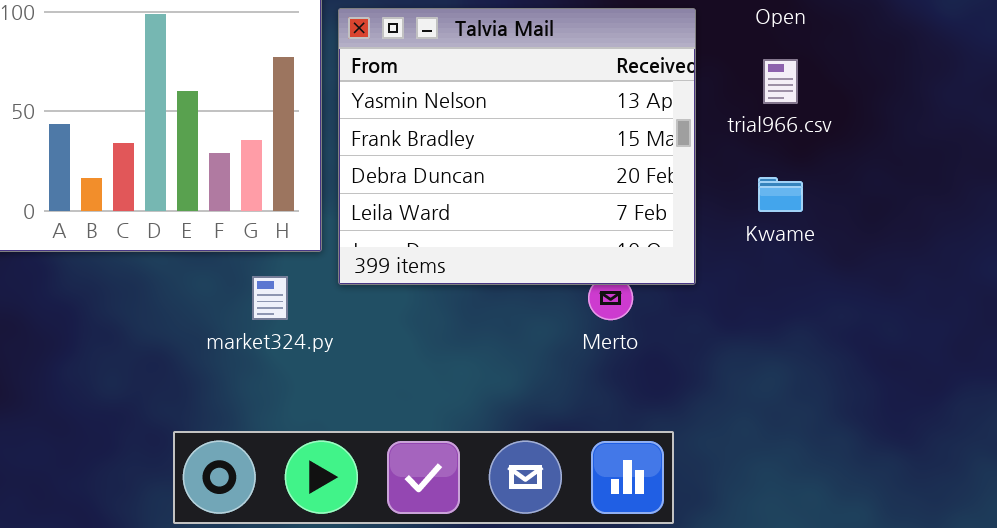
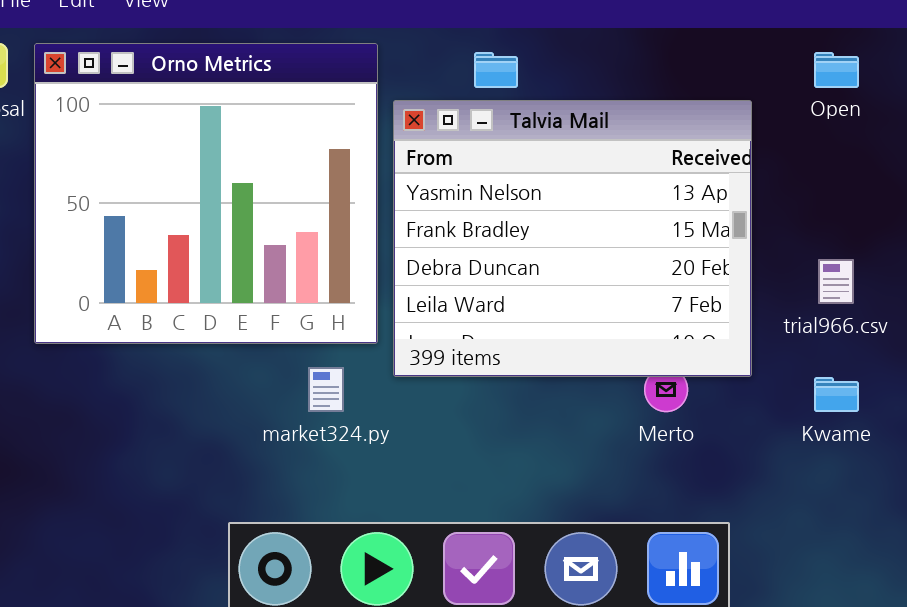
trial966.csv: [763,59,798,104] -> [818,259,854,304], moved
Kwame: [758,177,803,212] -> [814,377,859,412], moved

